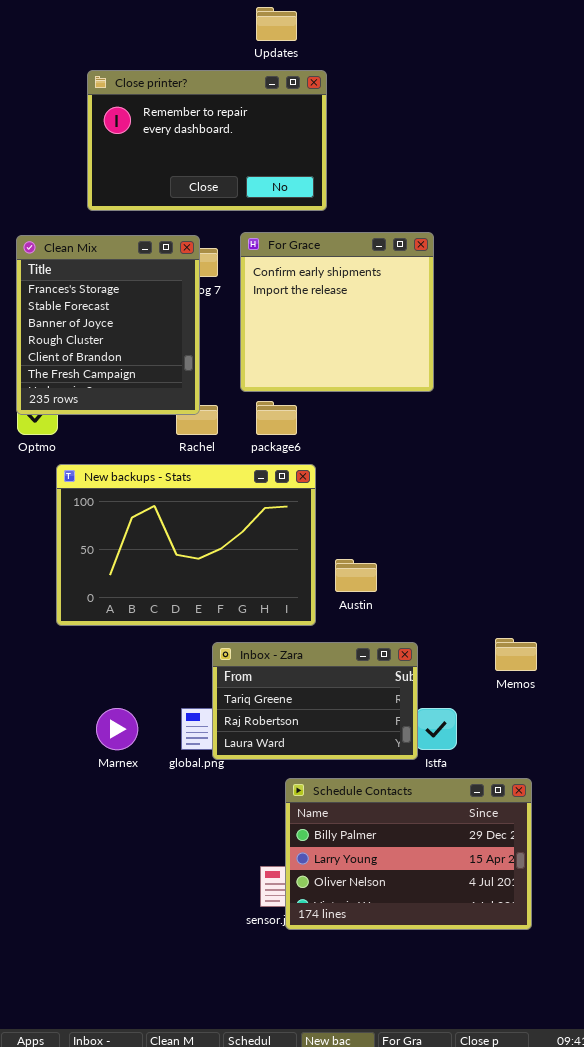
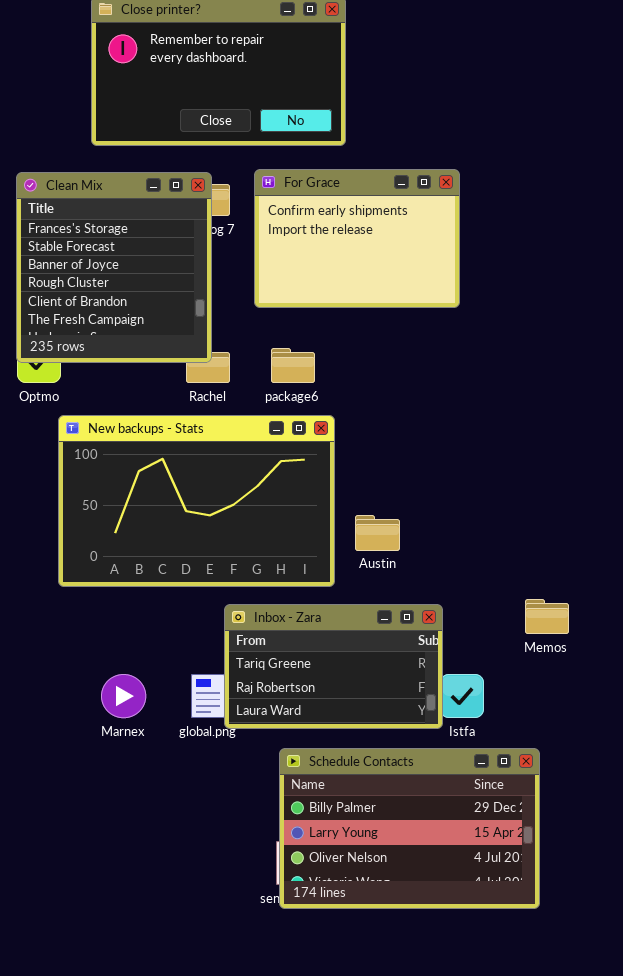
For Grace: [240,232,434,392] -> [254,169,460,308], resized
Schedule Contacts: [285,778,532,930] -> [279,748,540,909], moved

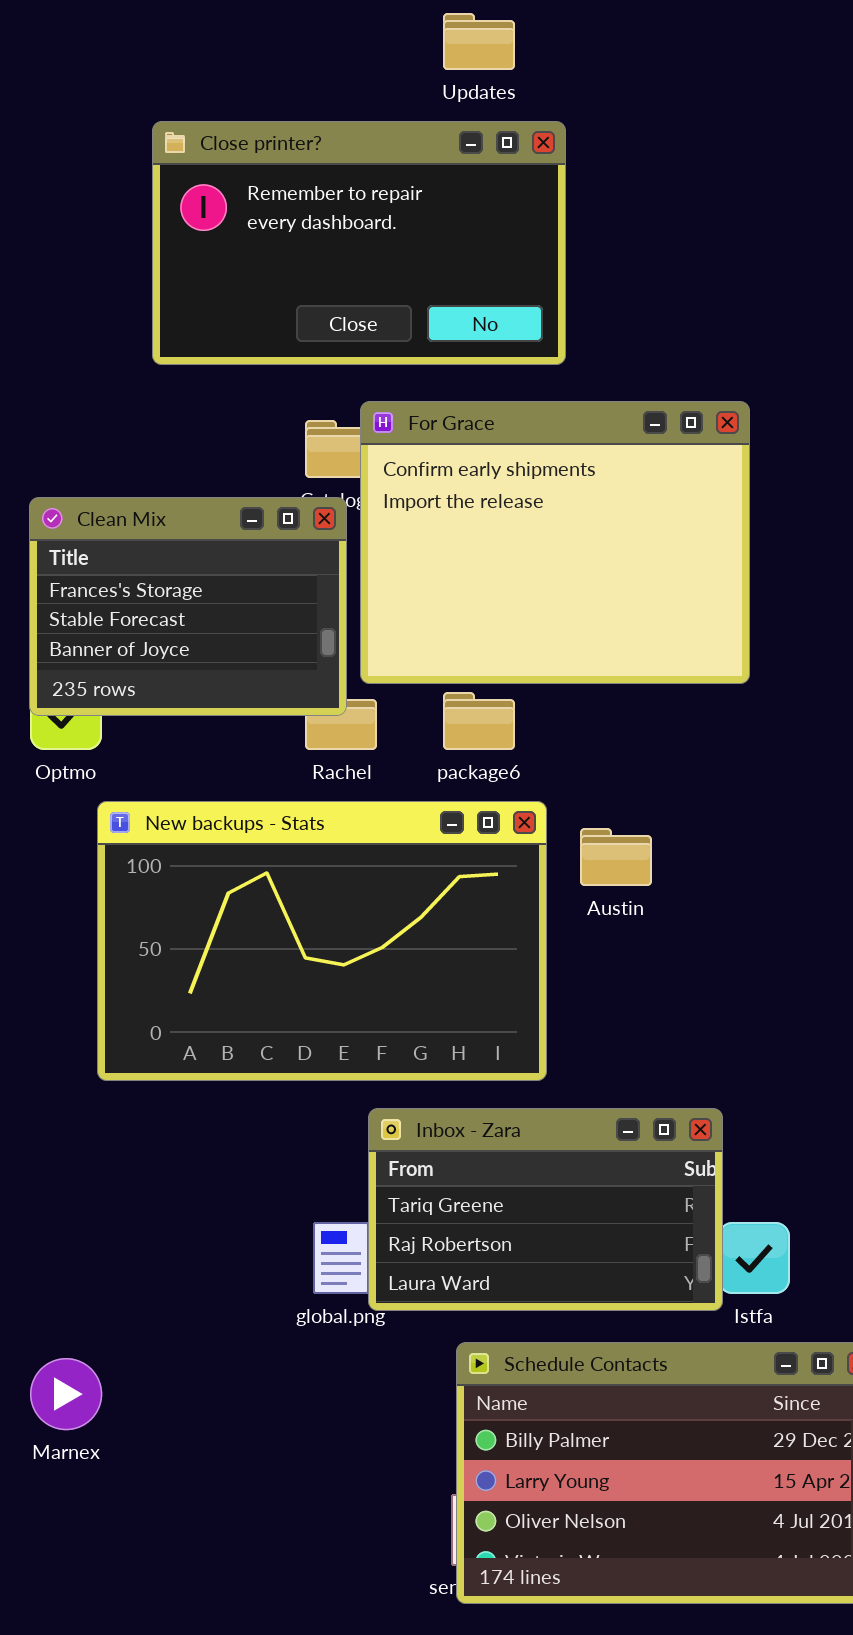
For Grace: [254,169,460,308] -> [360,401,750,684], resized
Clean Mix: [16,172,212,363] -> [29,497,347,716], resized
Austin: [355,515,400,551] -> [580,828,652,886], moved
Marnex: [101,674,146,718] -> [30,1358,102,1430], moved

